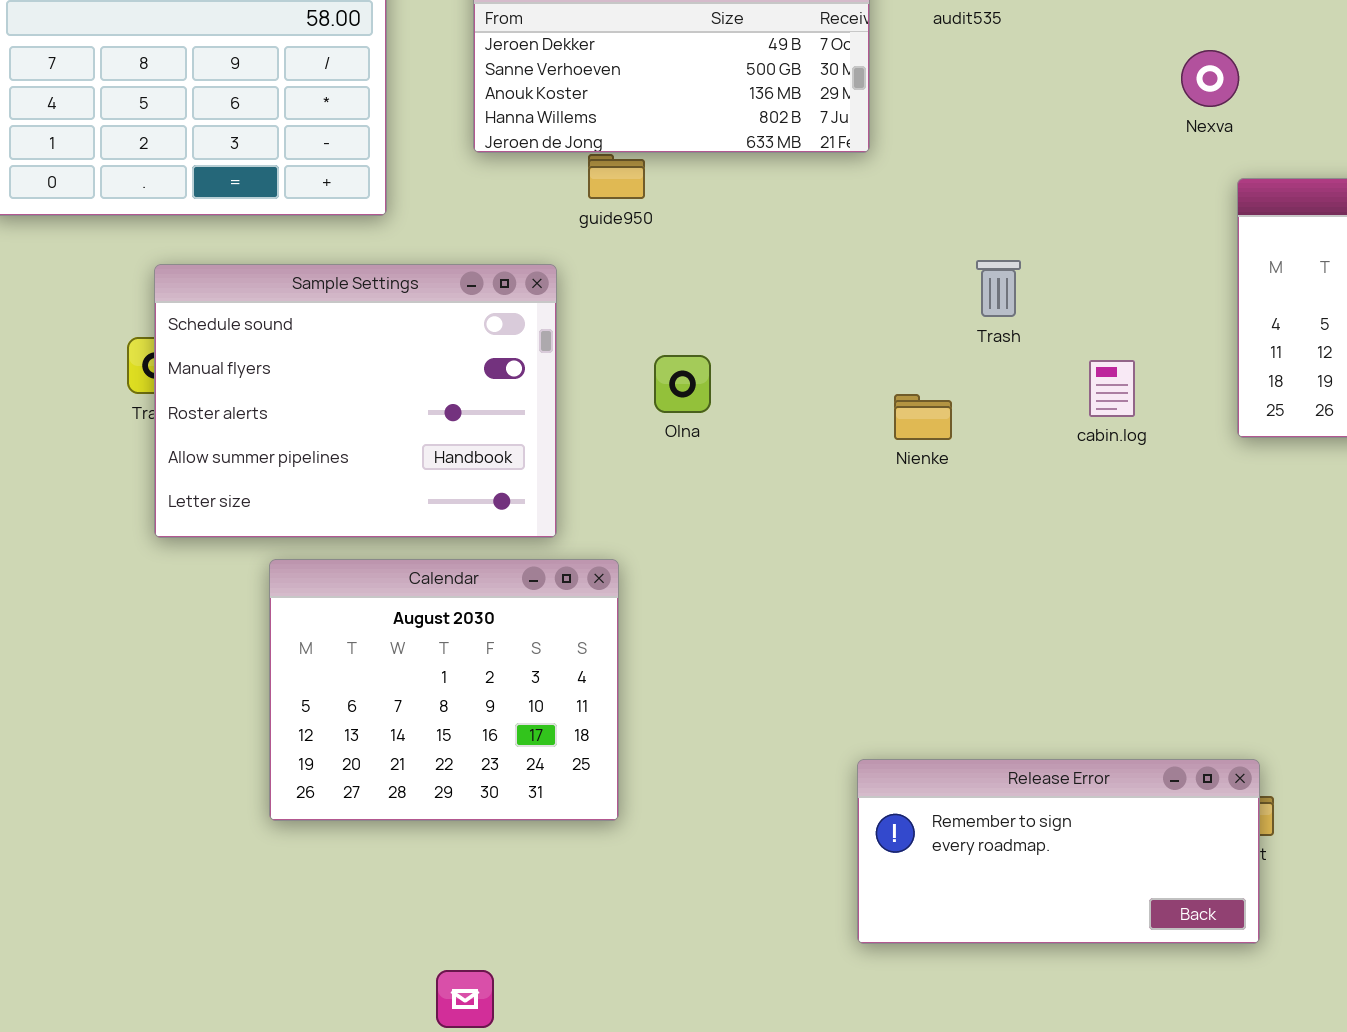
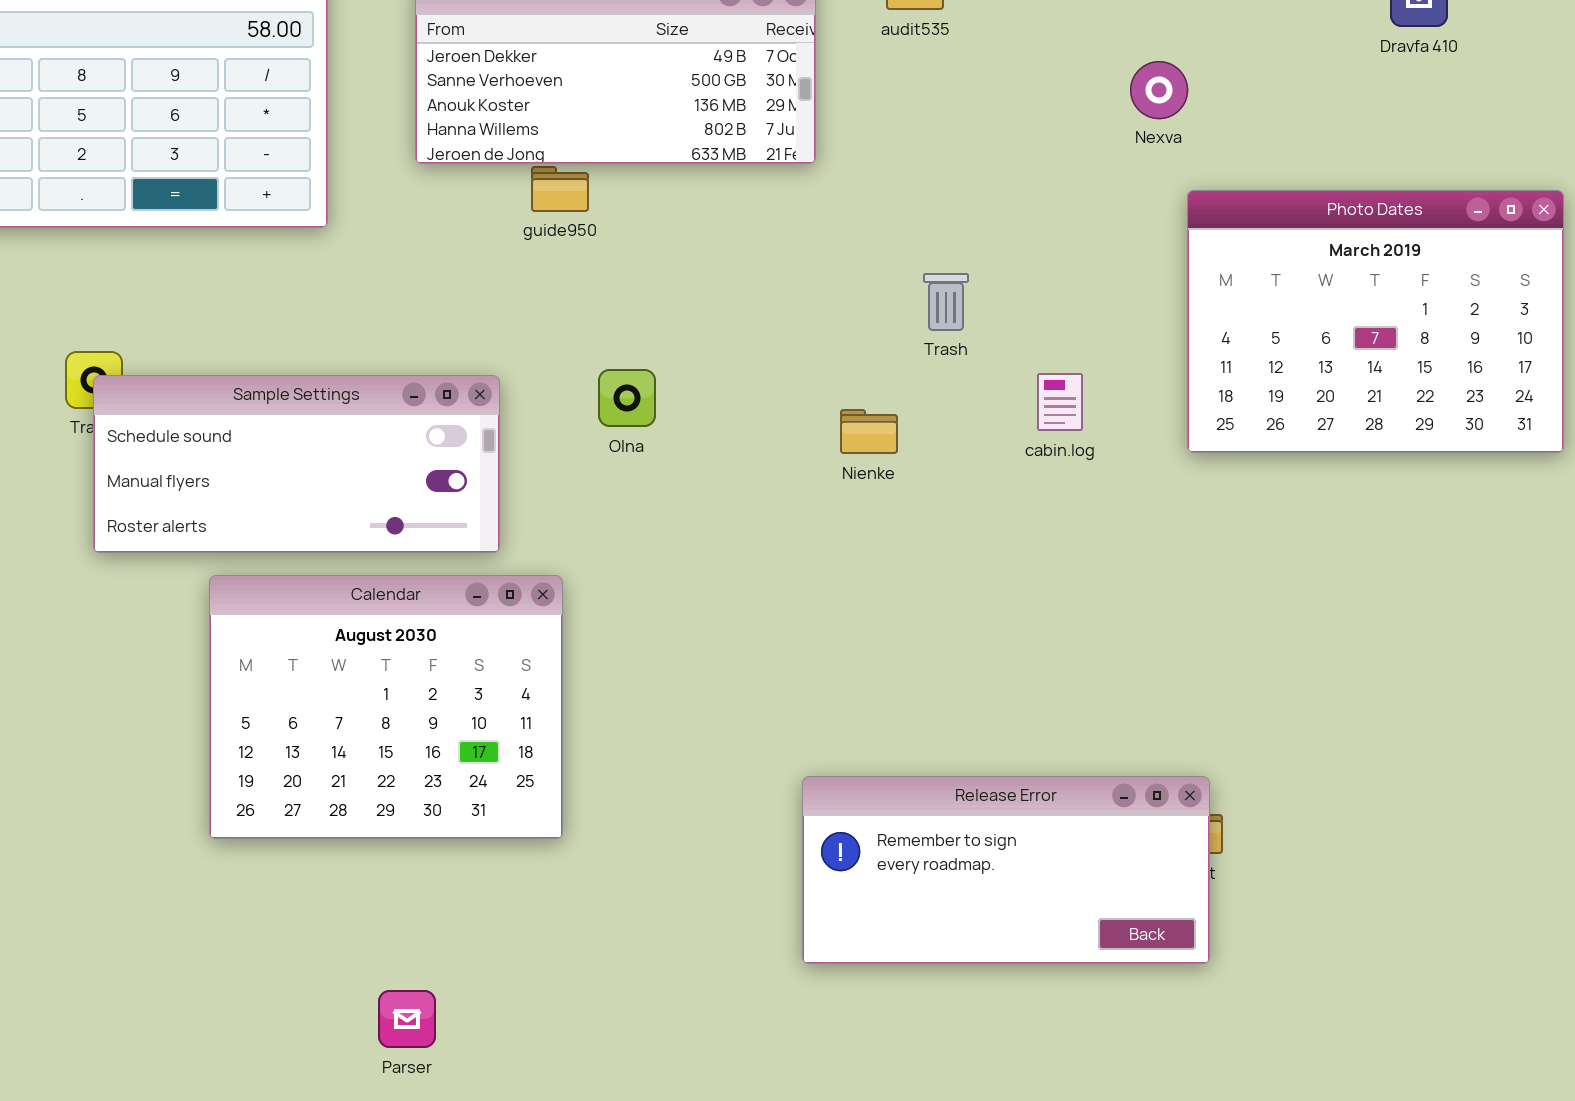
Sample Settings: [154,264,557,538] -> [93,375,500,553], resized

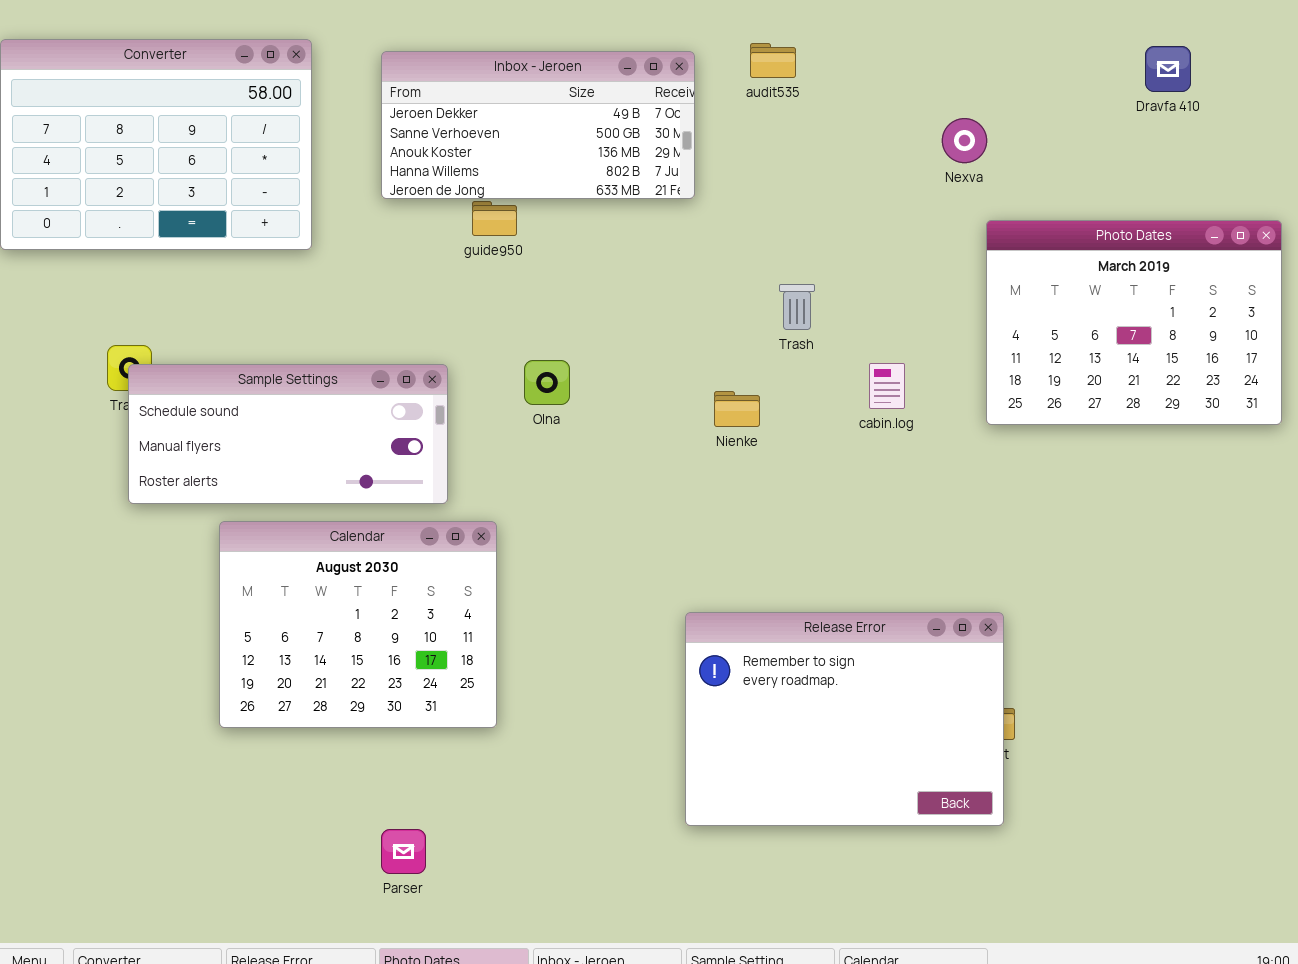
Release Error: [802,776,1210,964] -> [685,612,1004,826], resized
Parser: [378,990,436,1048] -> [381,829,426,874], moved

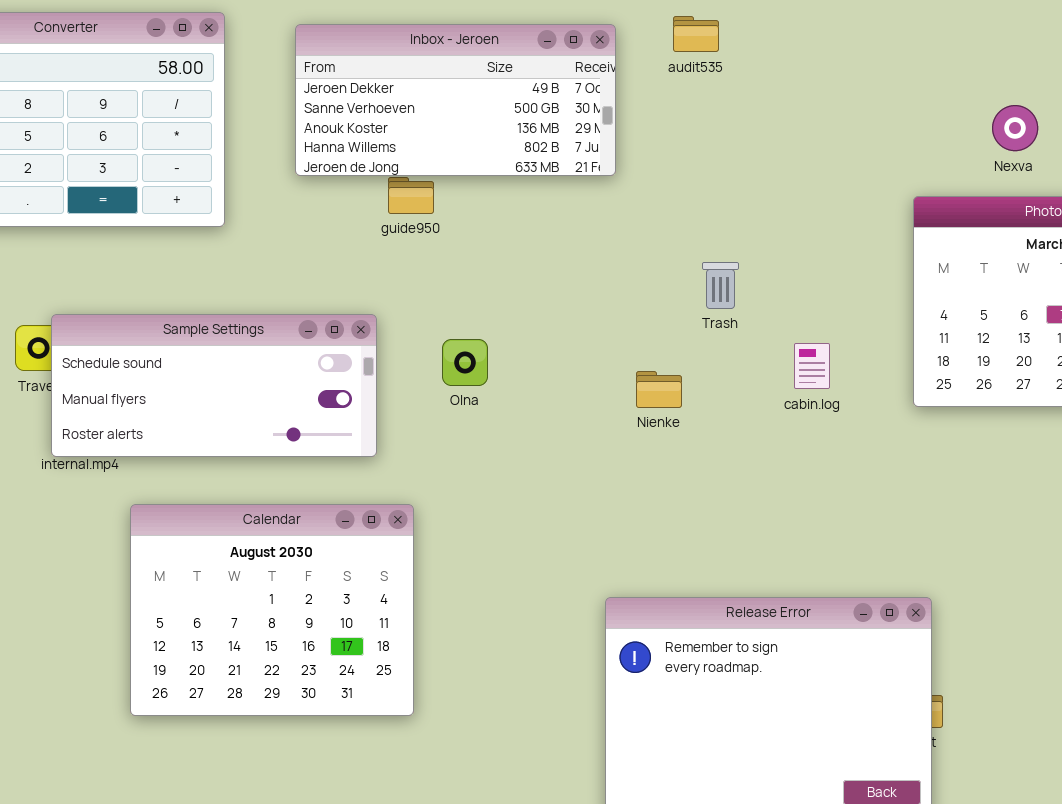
Nexva: [942,118,987,163] -> [992,105,1038,151], moved
Sample Settings: [128,364,448,504] -> [51,314,377,457], moved

